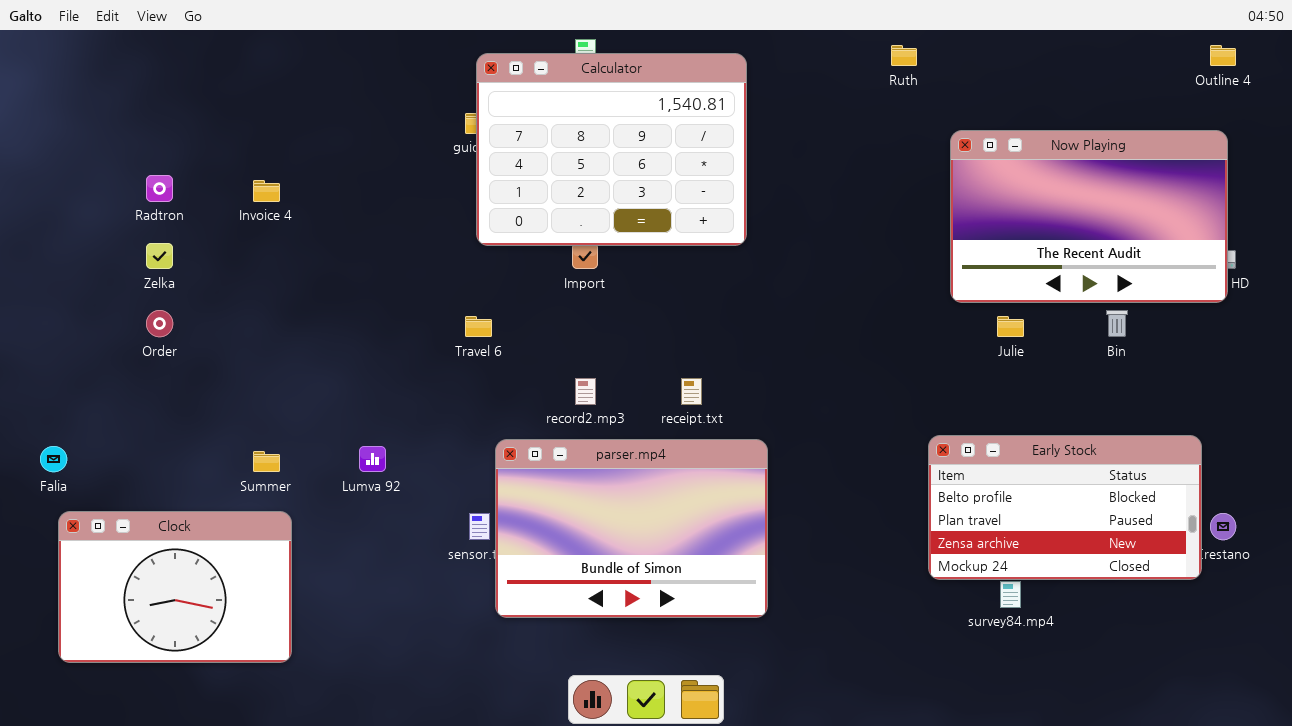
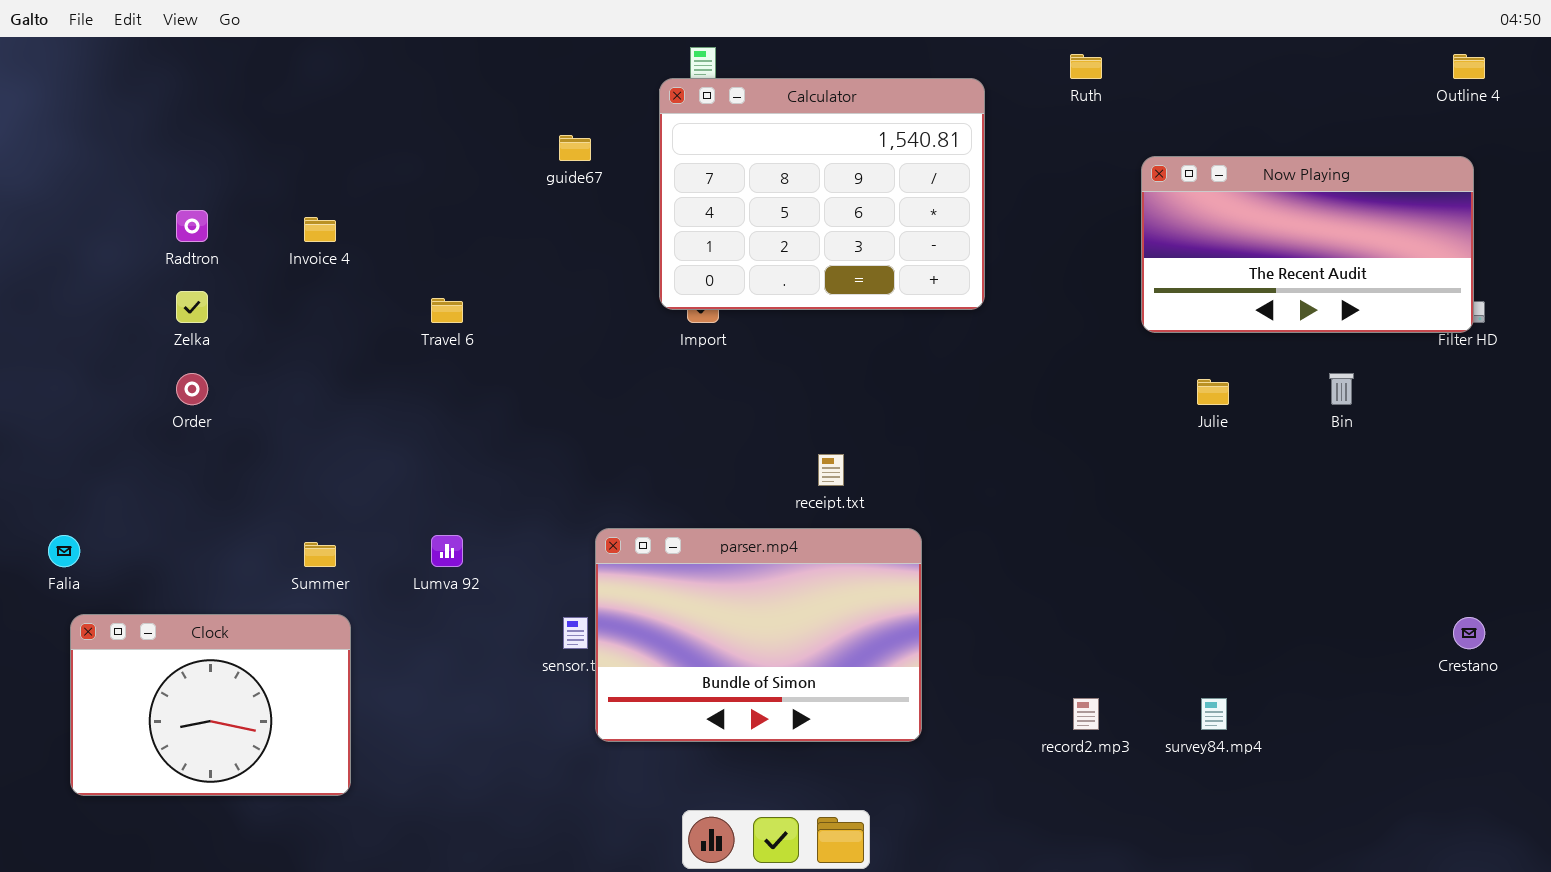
Calculator: [476,53,747,246] -> [659,78,985,310], moved
Now Playing: [950,130,1228,303] -> [1141,156,1474,333], resized
Travel 6: [465,316,492,337] -> [431,298,463,323], moved
record2.mp3: [575,378,596,405] -> [1073,698,1099,730], moved
Early Stock: [928,435,1202,580] -> none, closed

